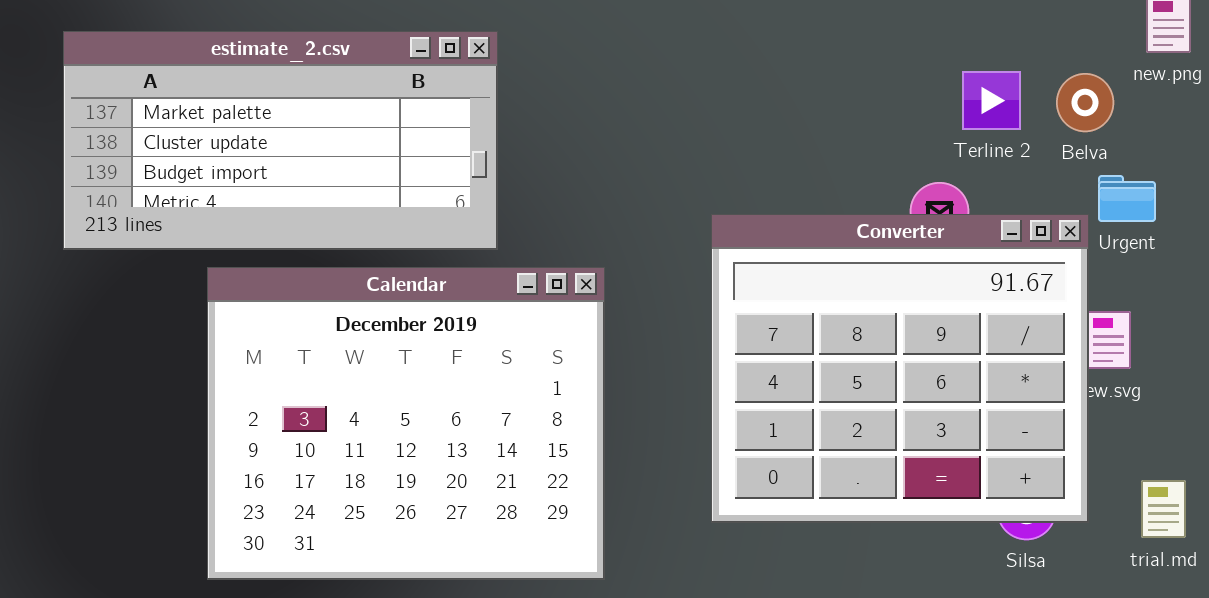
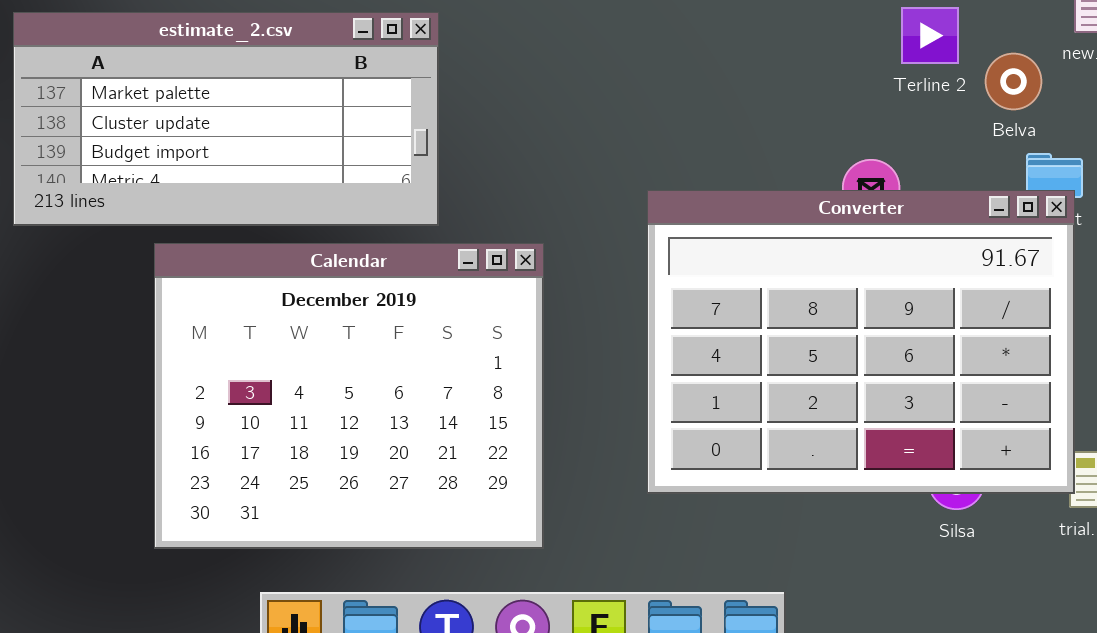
Terline 2: [962,71,1021,130] -> [901,7,959,64], moved
Converter: [711,214,1089,523] -> [647,190,1075,494], resized

